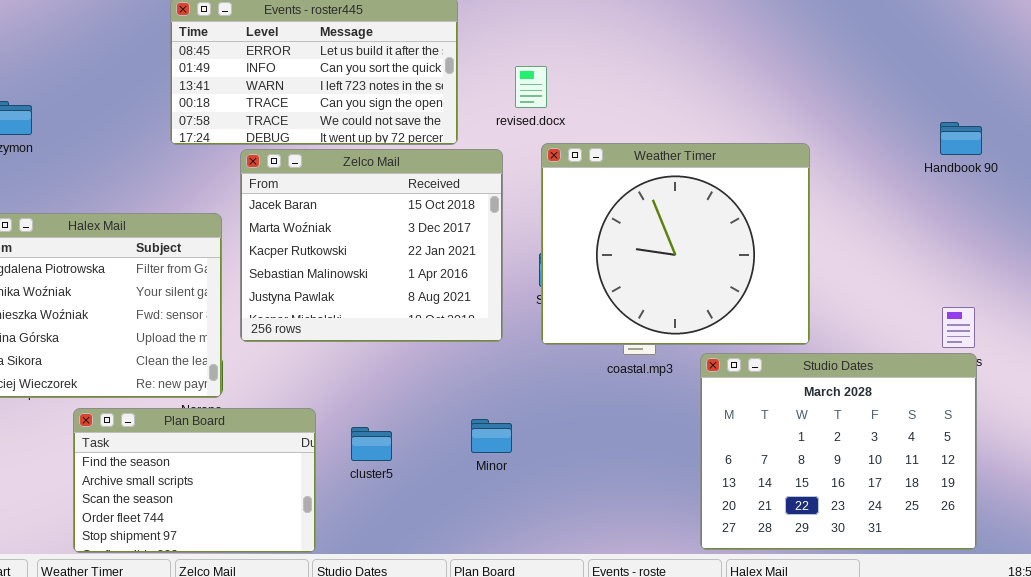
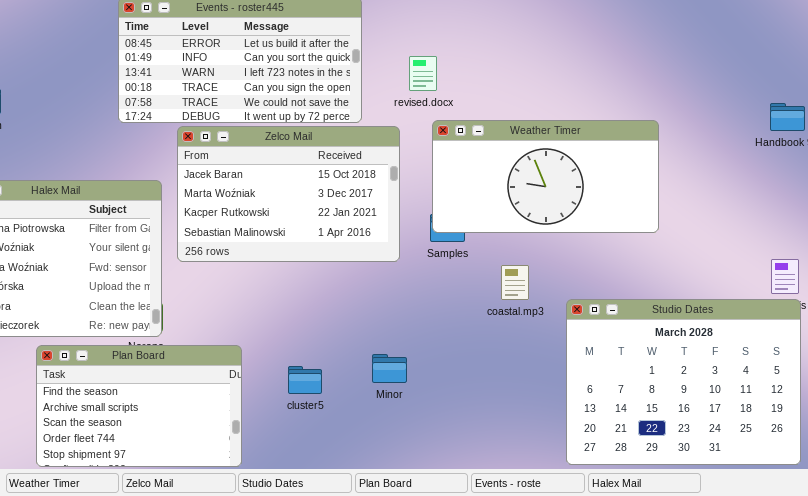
Weather Timer: [541,143,810,345] -> [432,120,659,233], resized
Zelco Mail: [240,149,503,342] -> [177,126,400,262], resized
cluster5: [351,427,392,461] -> [288,366,322,394], moved

